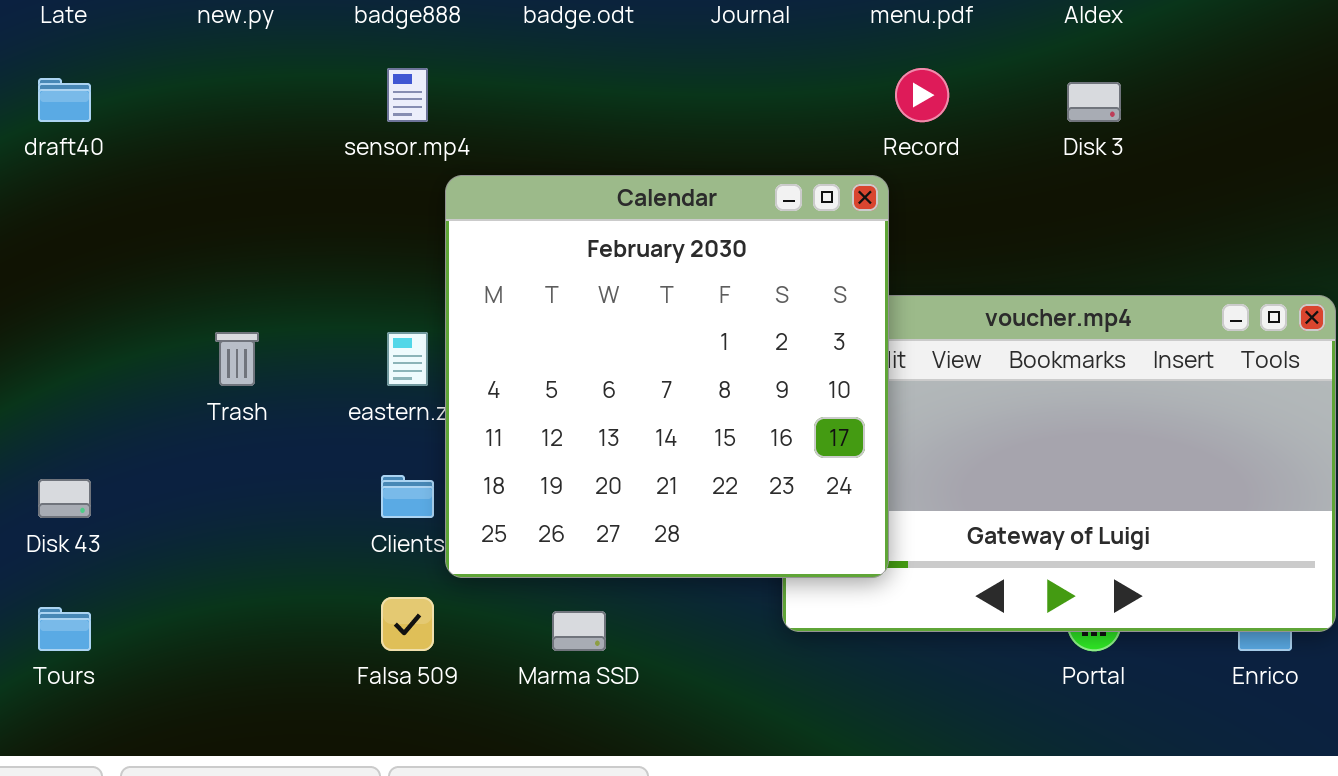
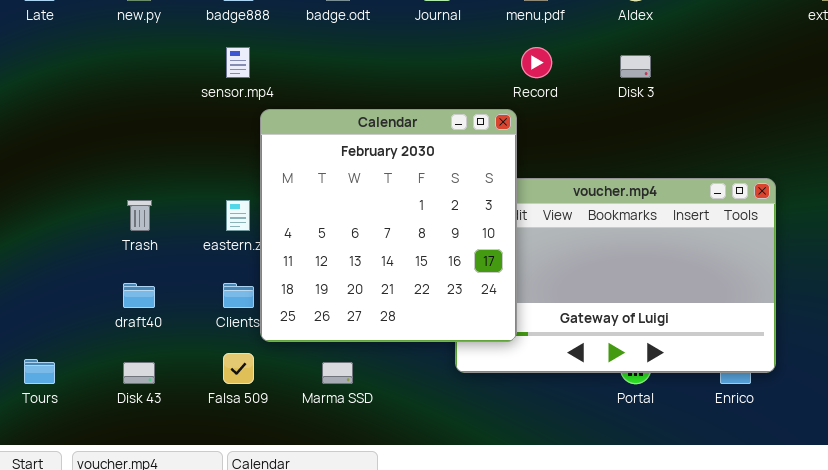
draft40: [38,78,91,122] -> [123,283,155,308], moved
Disk 43: [38,479,91,518] -> [123,362,155,384], moved

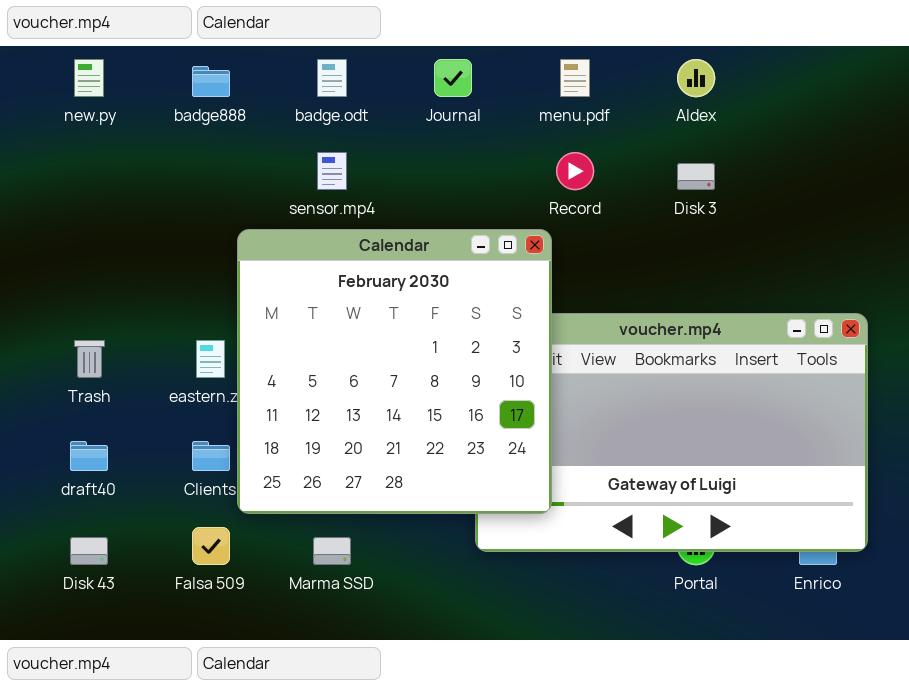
sensor.mp4: [226,47,250,78] -> [317,152,347,190], moved

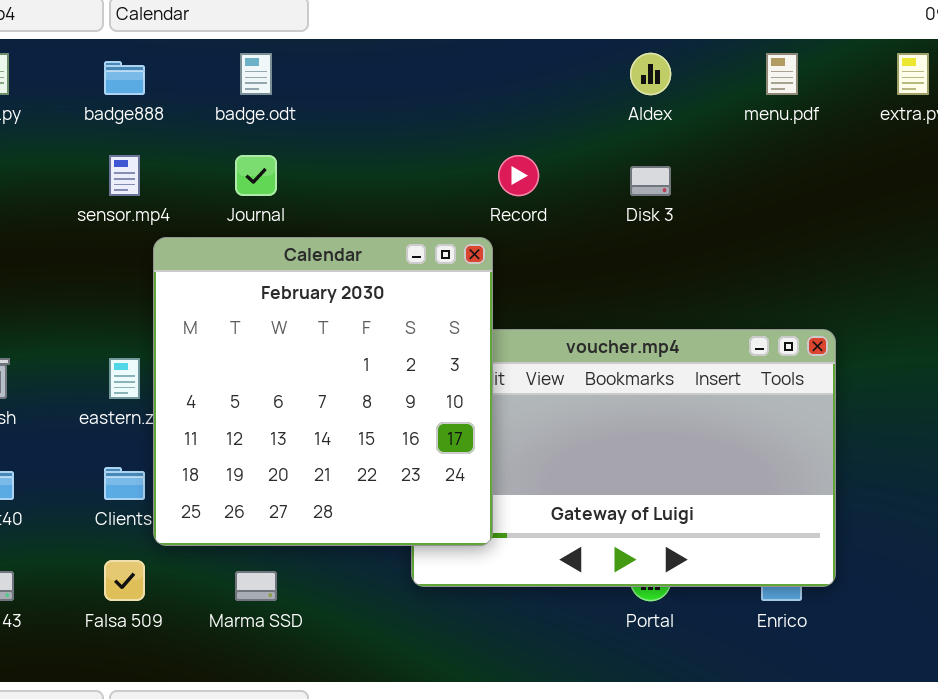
Journal: [434,59,472,97] -> [235,155,277,196], moved
menu.pdf: [560,59,590,97] -> [766,53,798,95], moved
sensor.mp4: [317,152,347,190] -> [109,155,140,196], moved

